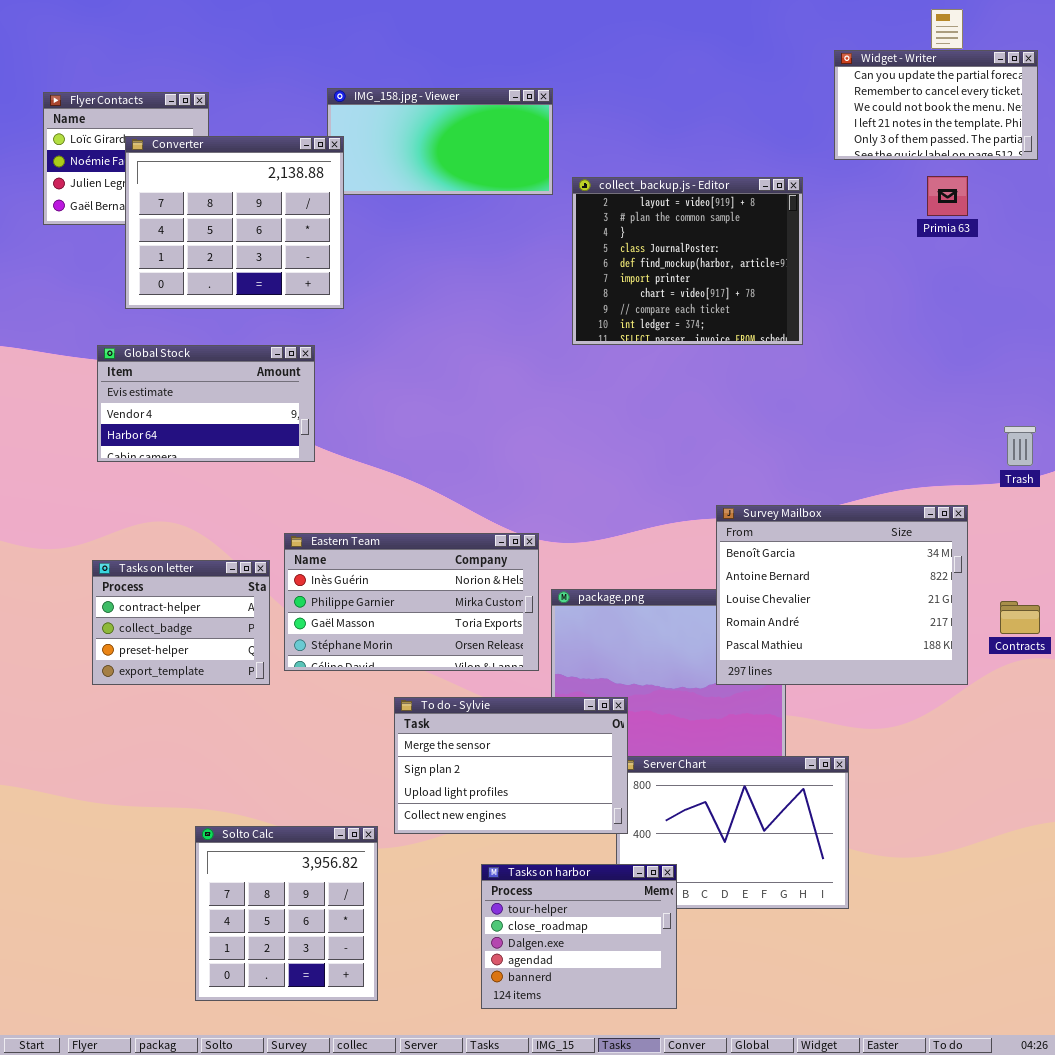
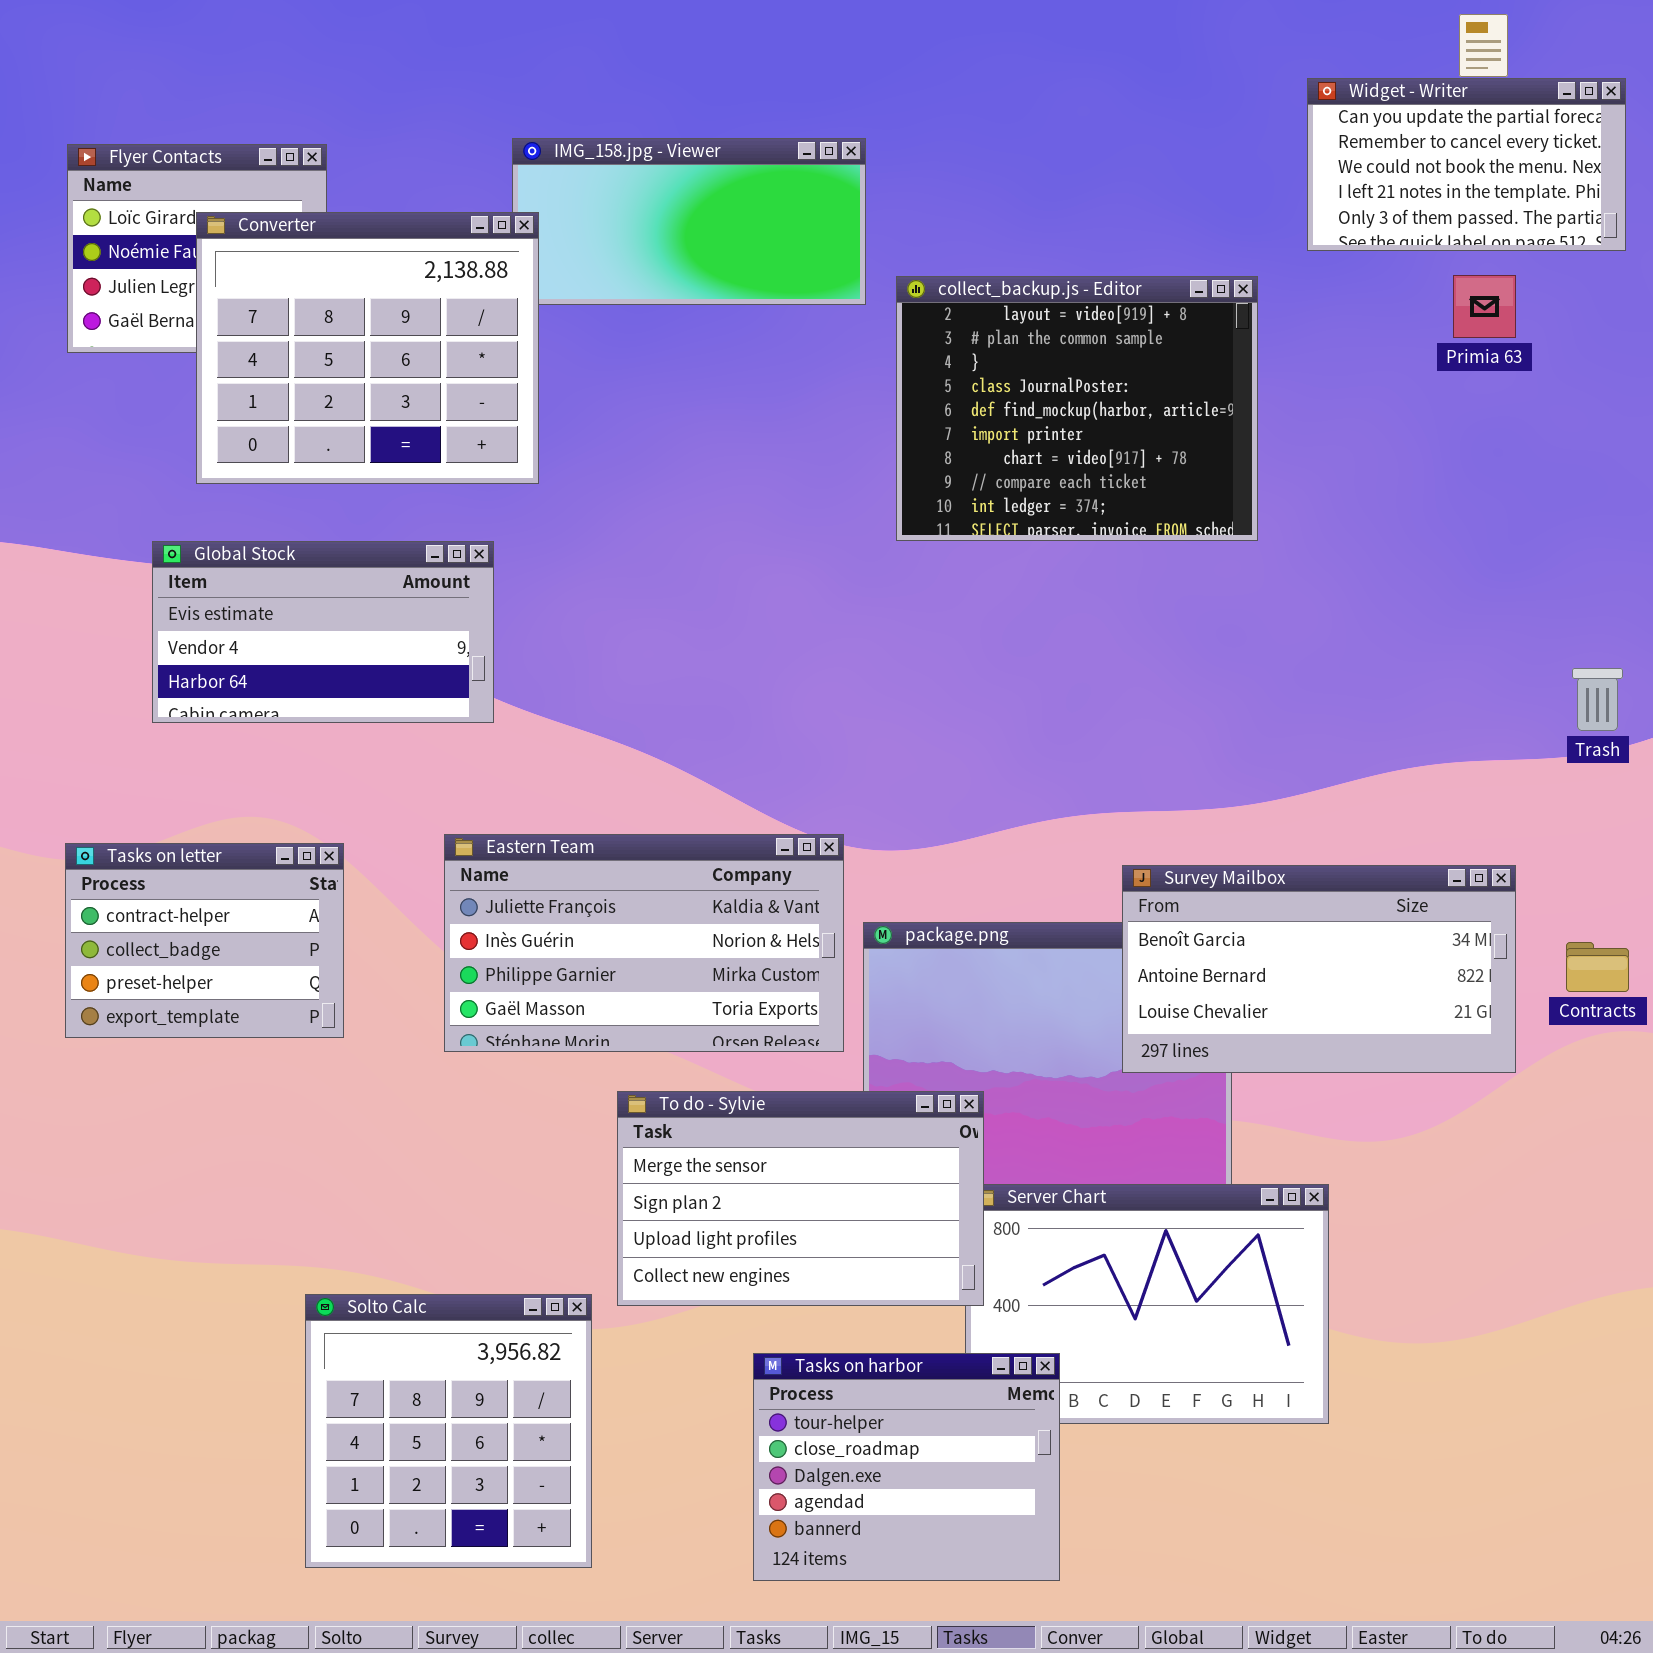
Survey Mailbox: [716,505,968,685] -> [1122,865,1516,1073], resized
Eastern Team: [284,533,539,671] -> [444,834,844,1052], scrolled up 1 row
Tasks on letter: [92,560,270,685] -> [65,843,344,1038], moved

